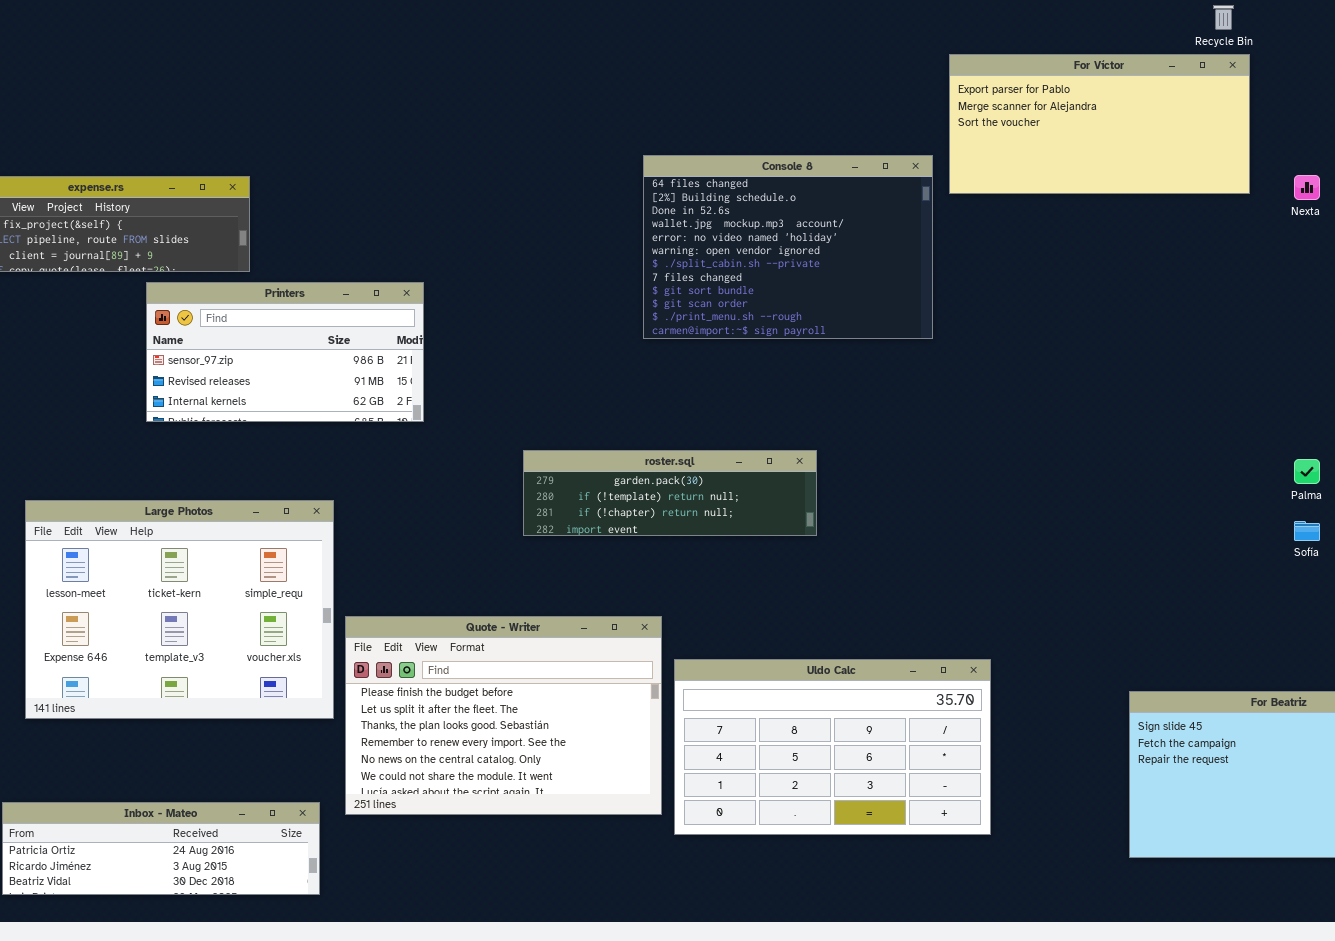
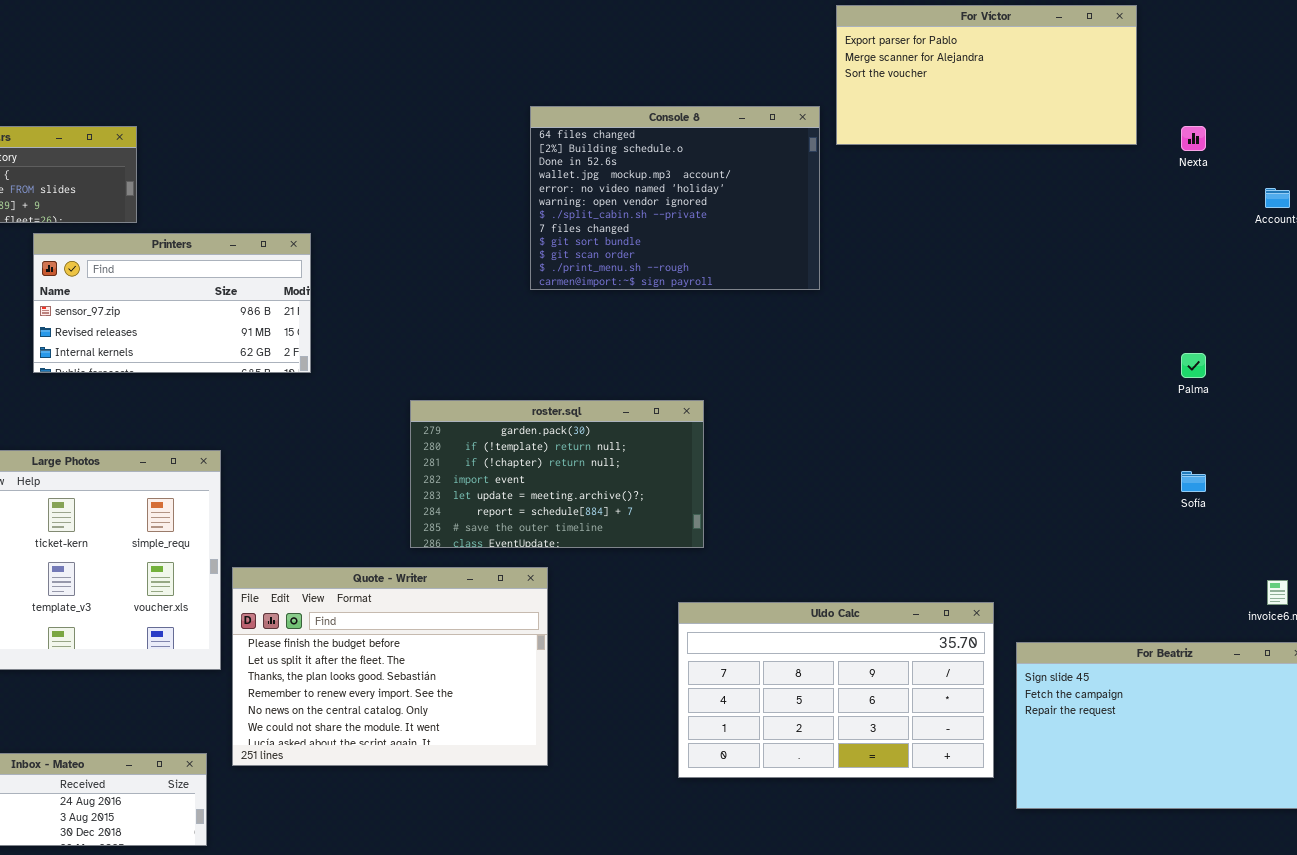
roster.sql: [523,450,817,536] -> [410,400,704,548], resized
Palma: [1294,459,1320,484] -> [1181,353,1206,378], moved
Uldo Calc: [674,659,991,835] -> [678,602,994,778], moved

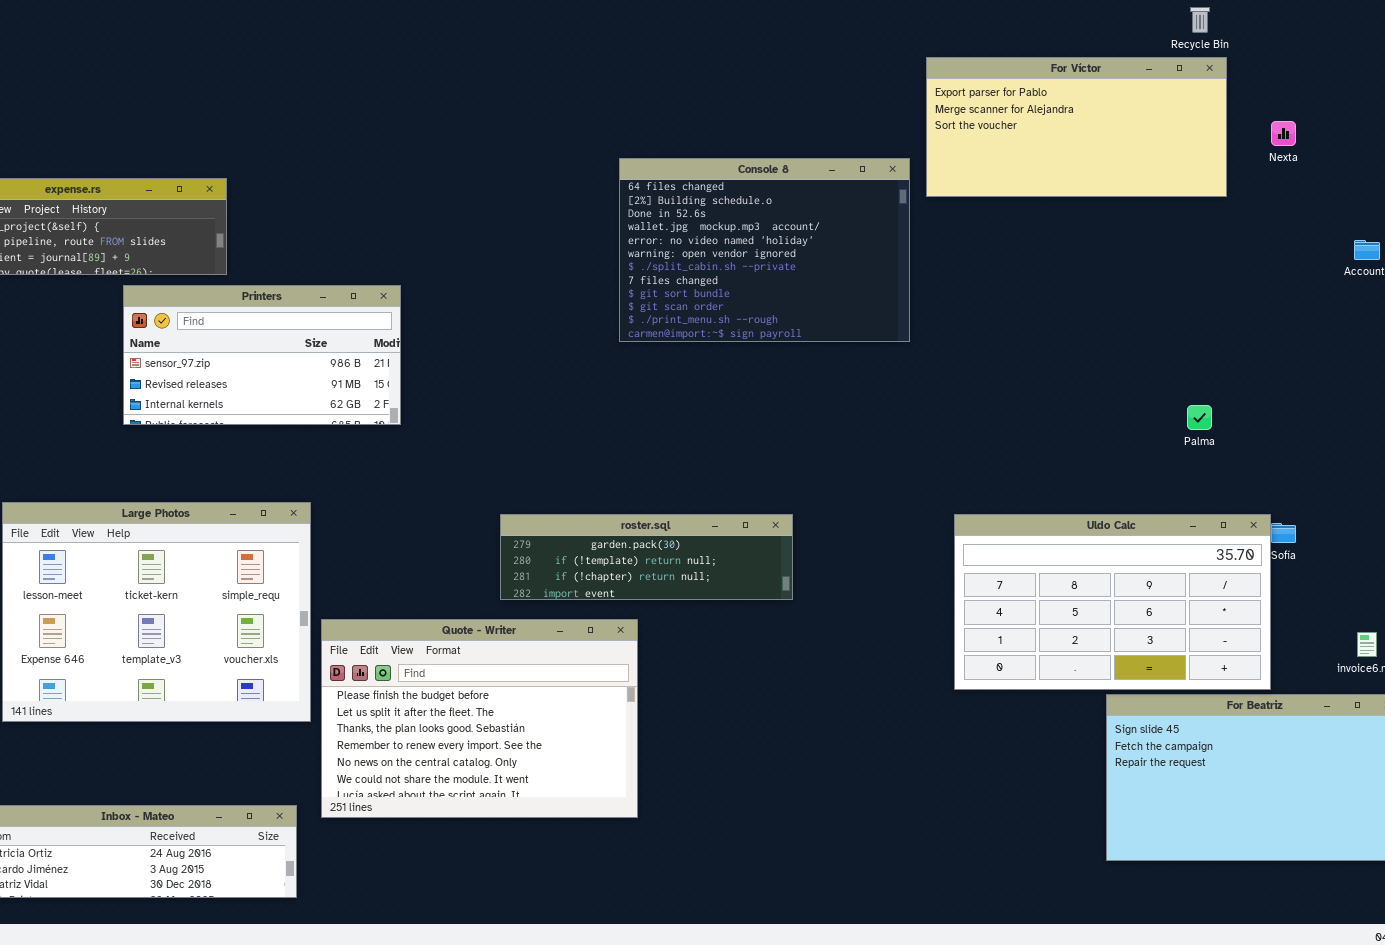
Nexta: [1181,126,1206,151] -> [1271,121,1296,146], moved
Palma: [1181,353,1206,378] -> [1187,405,1212,430], moved
roster.sql: [410,400,704,548] -> [500,514,793,600], resized
Uldo Calc: [678,602,994,778] -> [954,514,1271,690], moved

